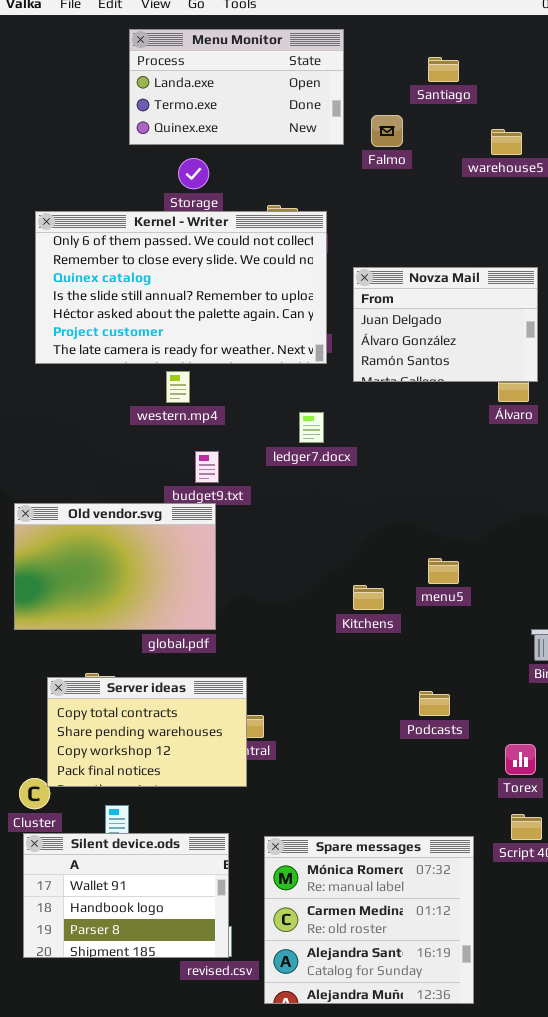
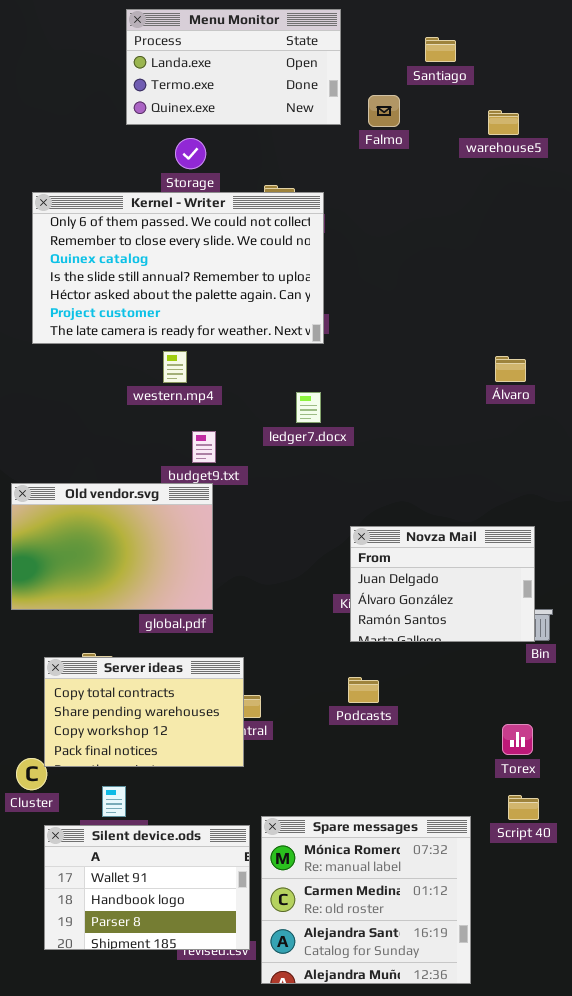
Novza Mail: [353,267,538,382] -> [350,526,535,642], moved
Podcasts: [419,691,450,716] -> [348,677,379,703], moved
Silent device.ods: [23,833,229,958] -> [44,825,250,950], moved

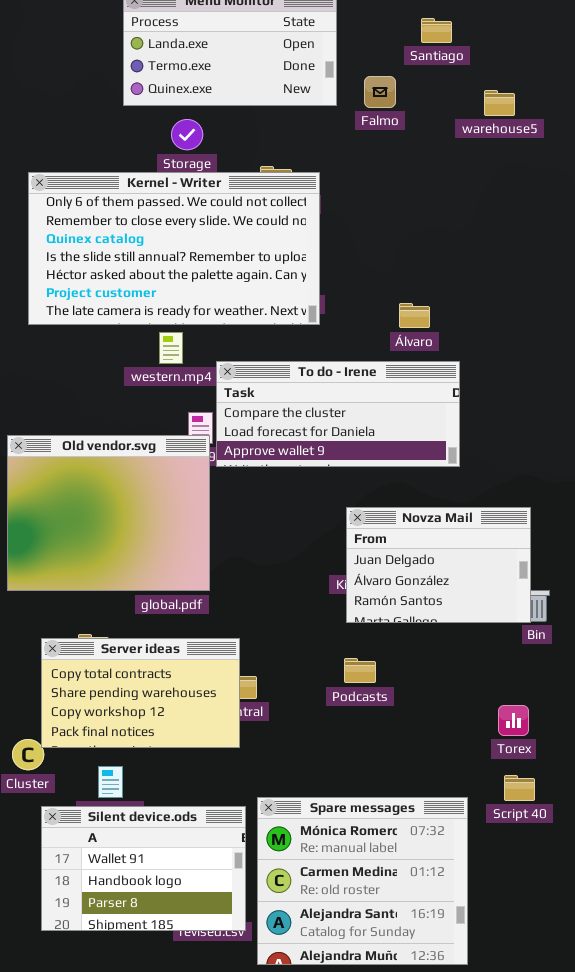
Álvaro: [495,356,526,382] -> [399,303,430,328], moved
To do - Irene: none -> [216,361,460,467], opened
Old vendor.svg: [11,483,213,610] -> [7,435,210,591], resized

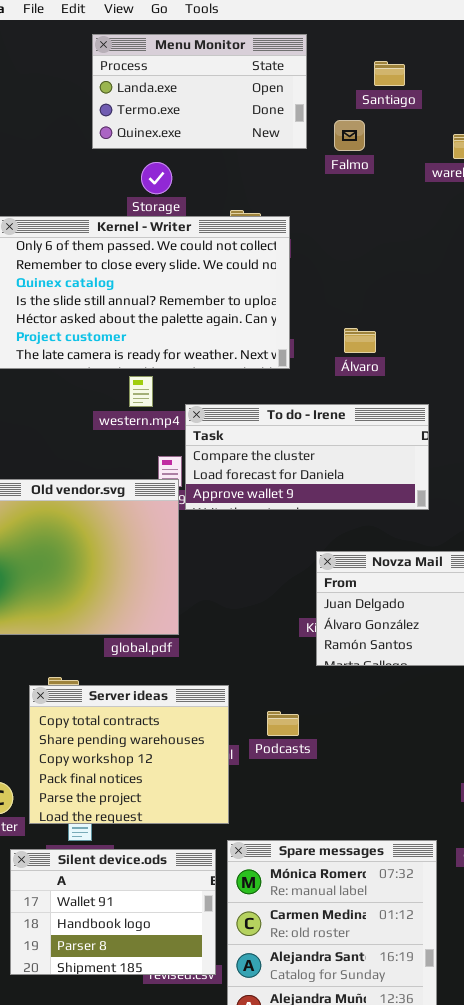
Santiago: [421,18,452,43] -> [374,61,405,86], moved
Álvaro: [399,303,430,328] -> [344,328,376,353], moved
Server ideas: [41,638,240,748] -> [29,685,229,824], moved, resized
Podcasts: [344,658,376,683] -> [267,711,299,736], moved

